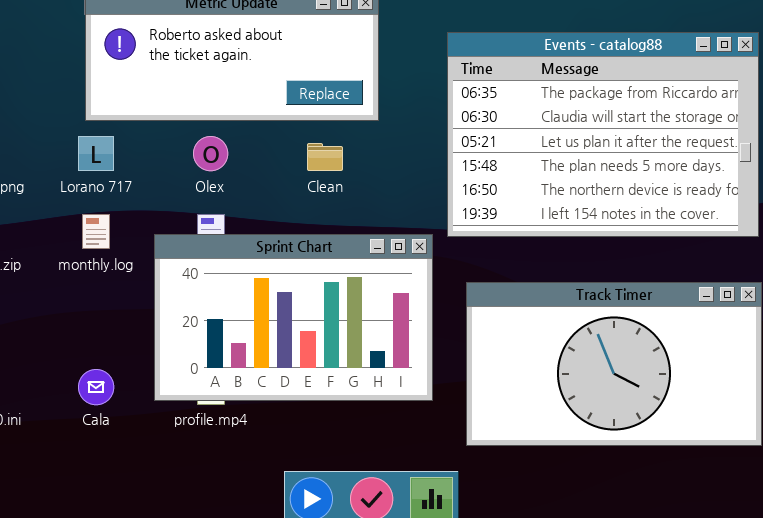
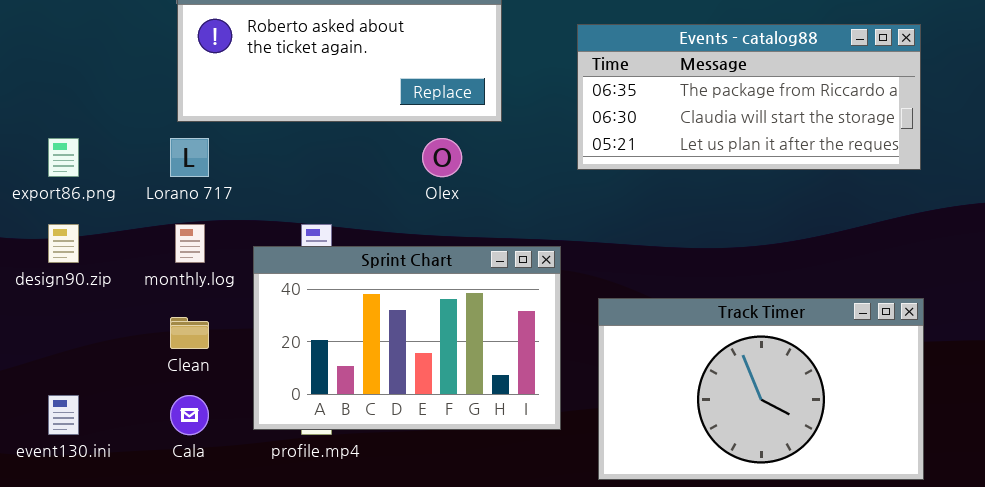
Events - catalog88: [447,32,759,237] -> [577,24,921,170], resized
Olex: [193,136,228,171] -> [422,138,462,177], moved
Clean: [307,143,343,171] -> [170,317,209,349], moved

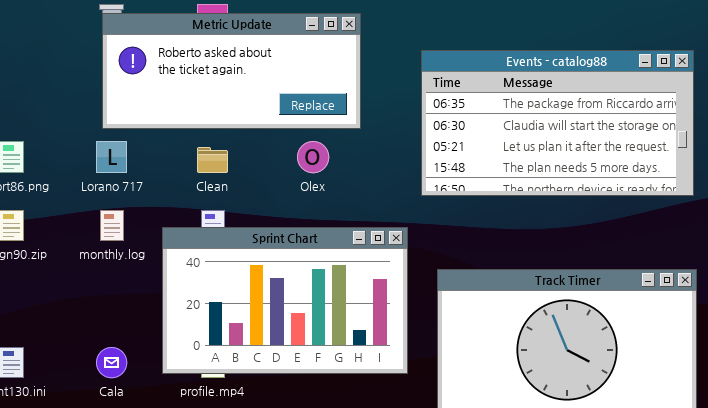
Events - catalog88: [577,24,921,170] -> [421,50,694,196], resized
Clean: [170,317,209,349] -> [197,147,228,173], moved

